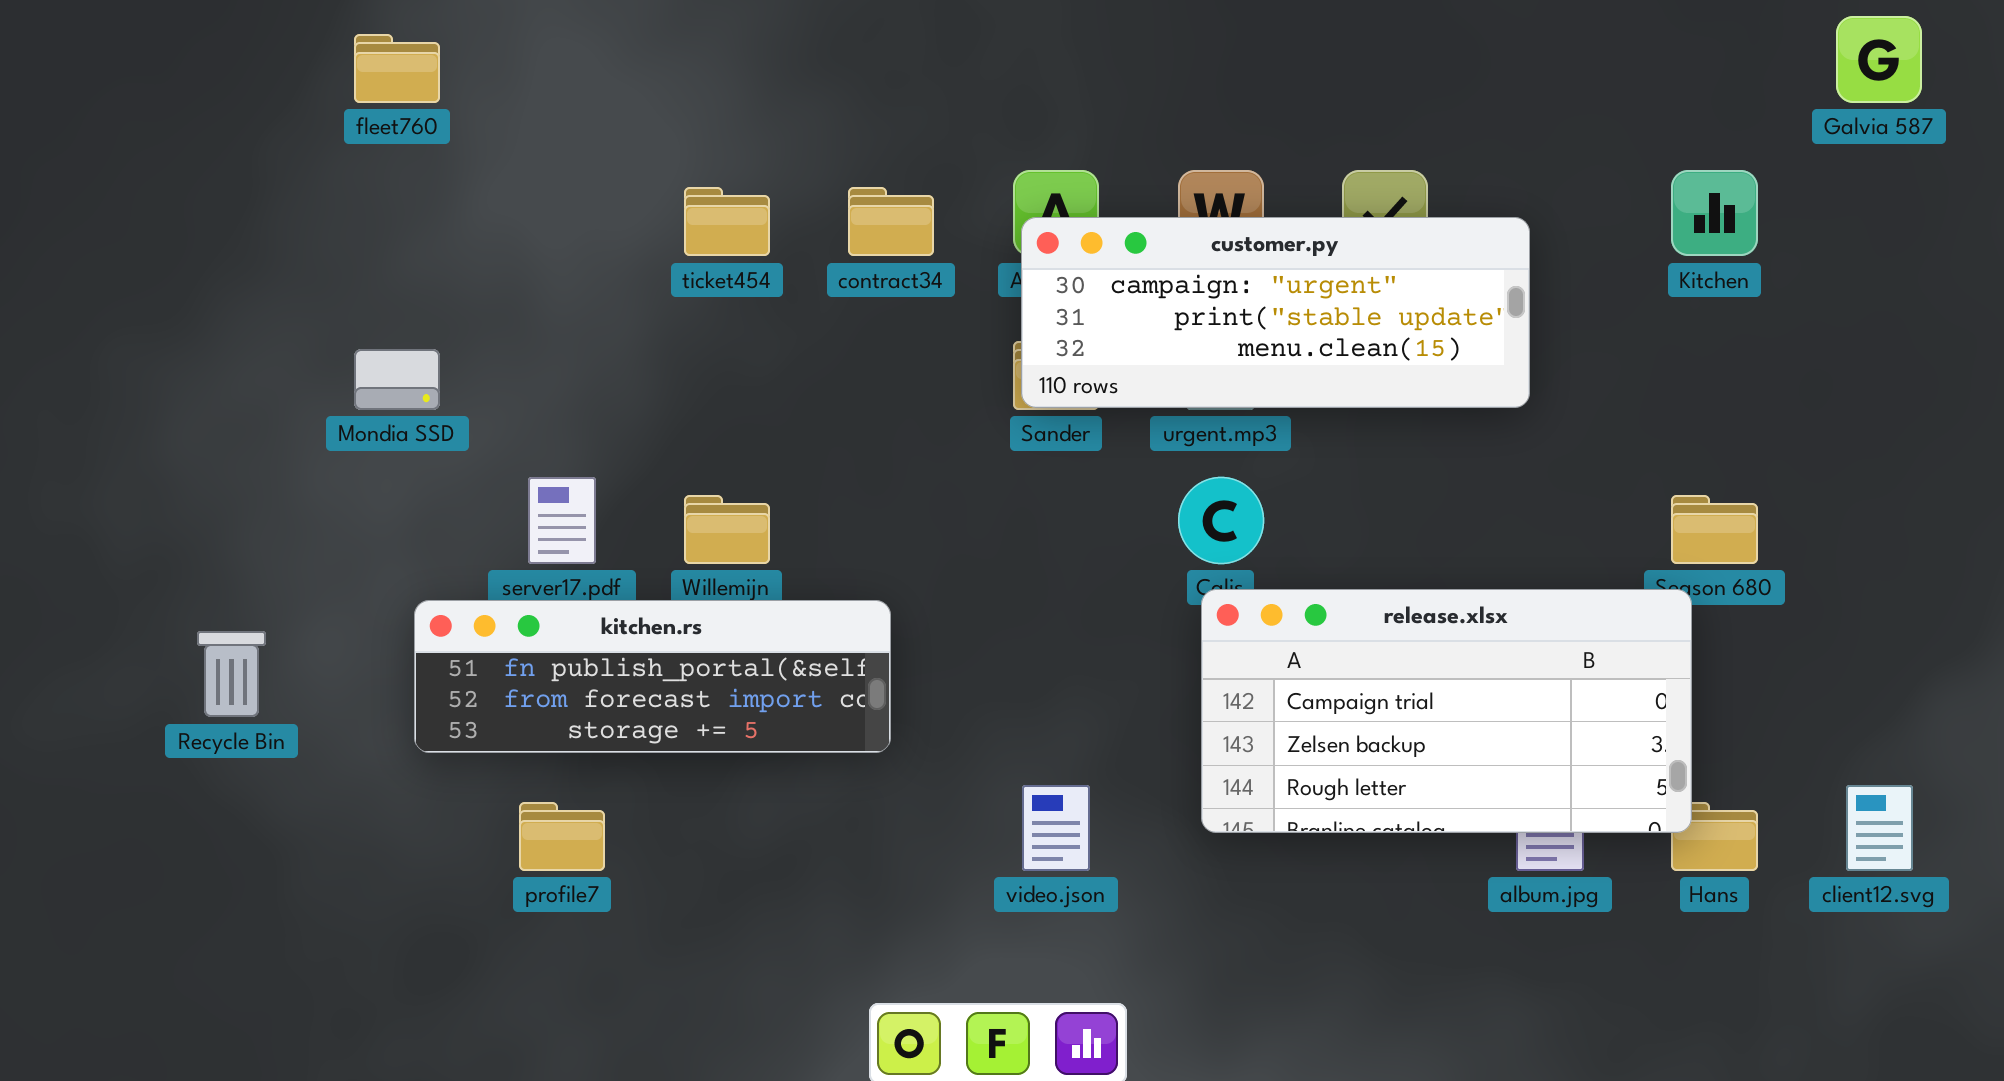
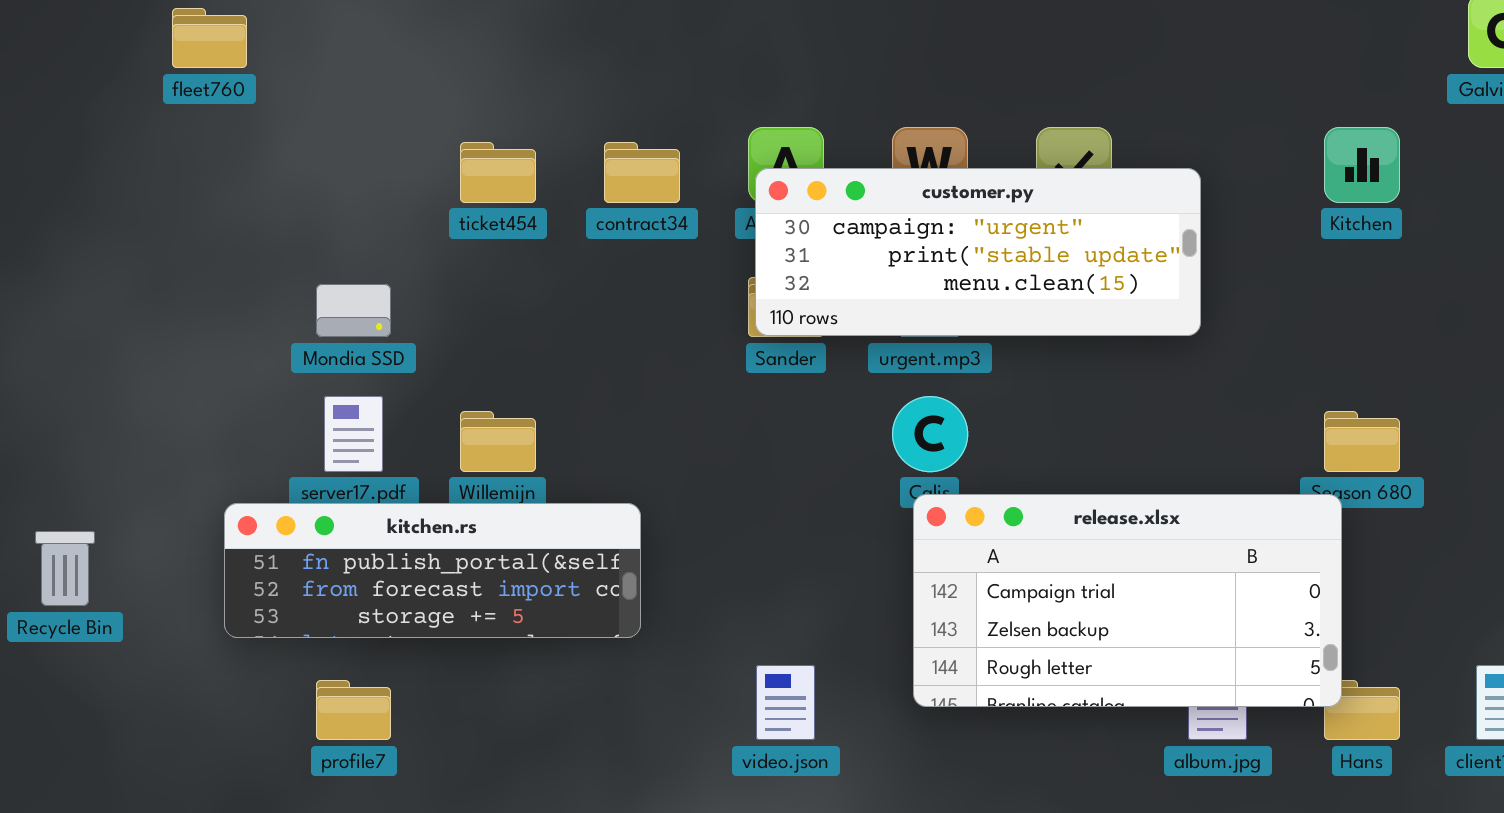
Mondia SSD: [354,349,440,410] -> [316,284,391,337], moved

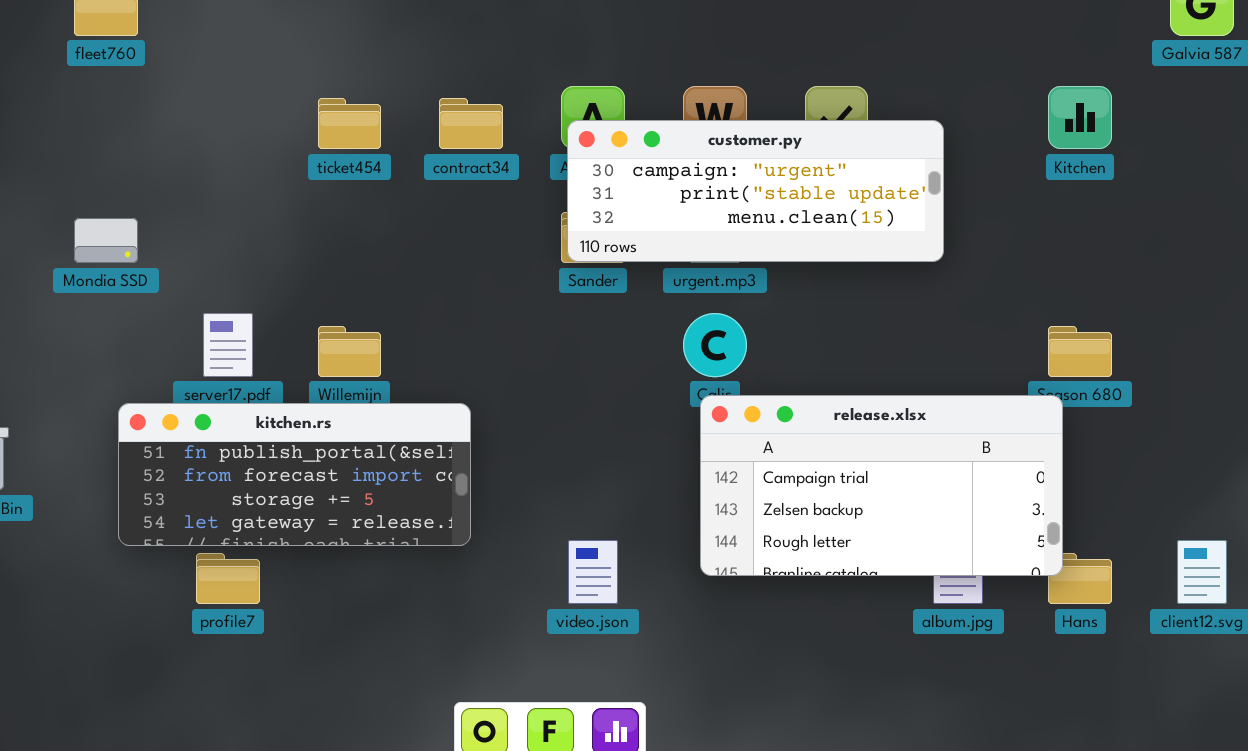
Mondia SSD: [316,284,391,337] -> [74,218,138,263], moved
kitchen.rs: [224,503,641,638] -> [118,403,471,546], resized

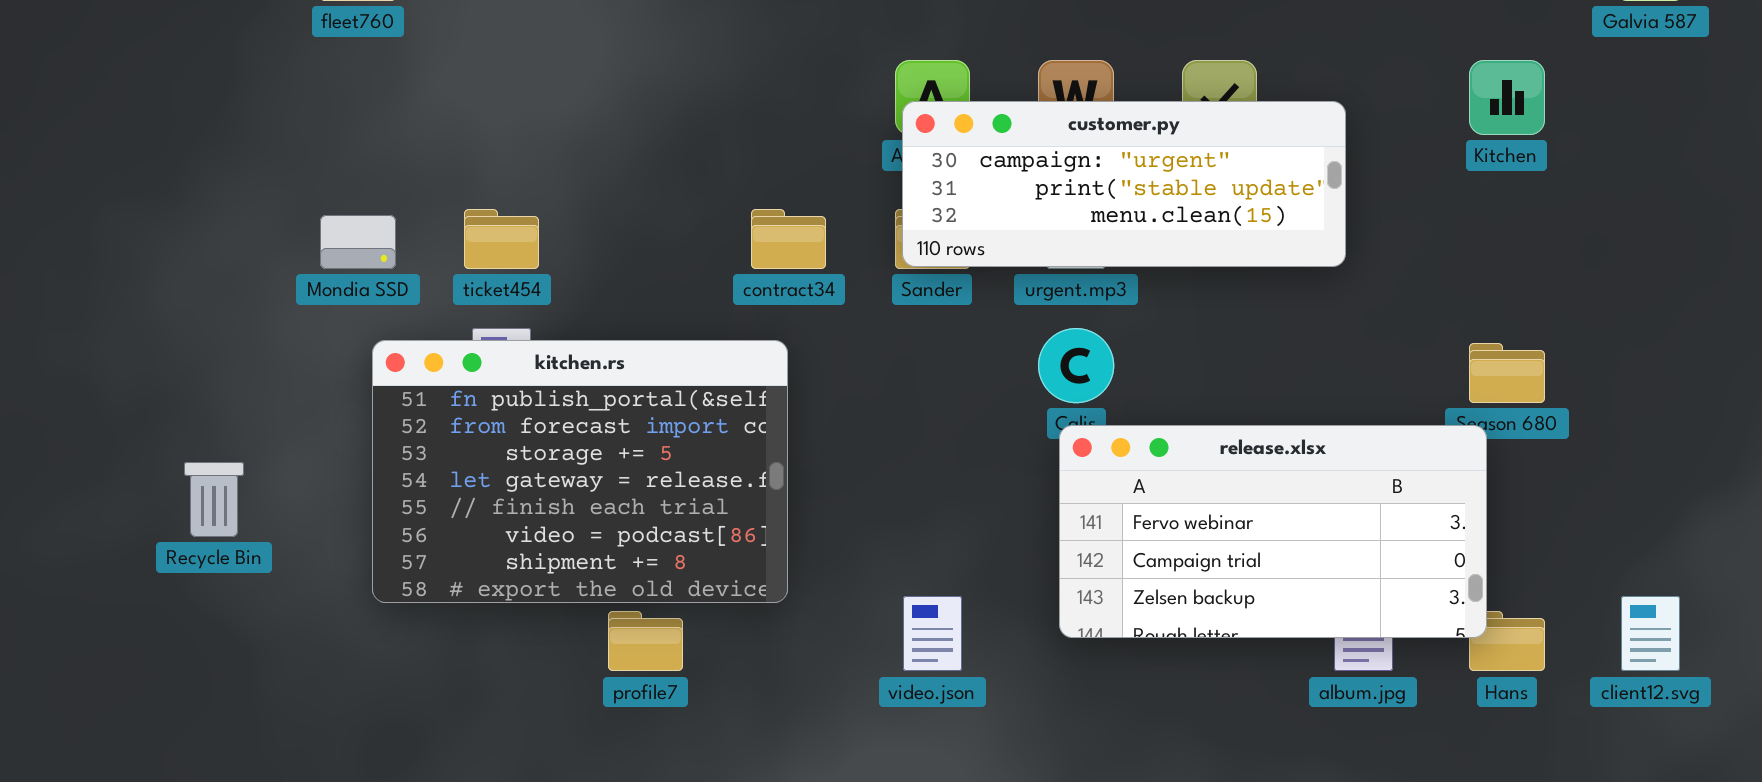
ticket454: [318,98,381,149] -> [464,209,539,269], moved
contract34: [439,98,503,149] -> [751,209,826,269], moved
release.xlsx: [700,395,1063,576] -> [1059,425,1487,638], scrolled up 1 row
kitchen.rs: [118,403,471,546] -> [372,340,788,603], resized
profile7: [196,553,260,604] -> [608,611,683,671], moved

